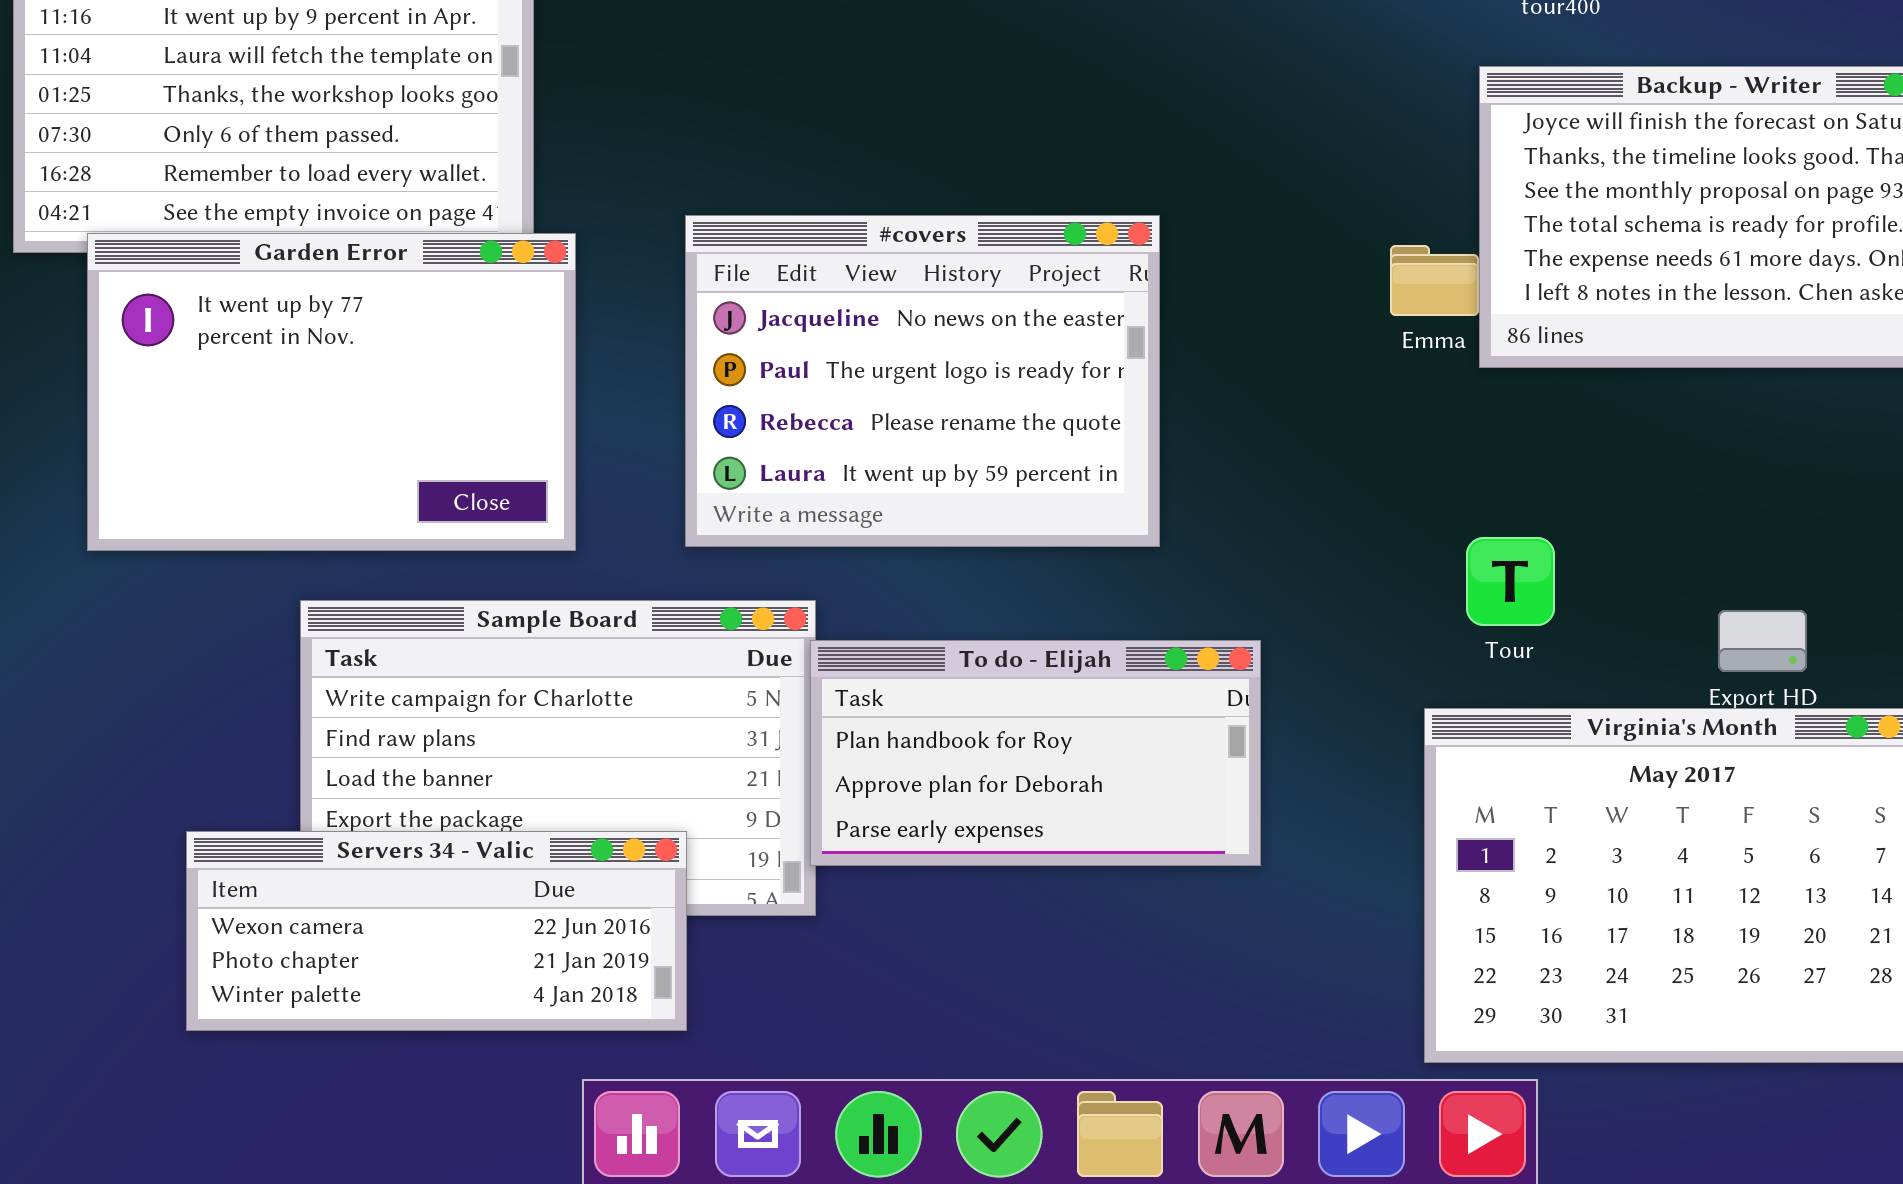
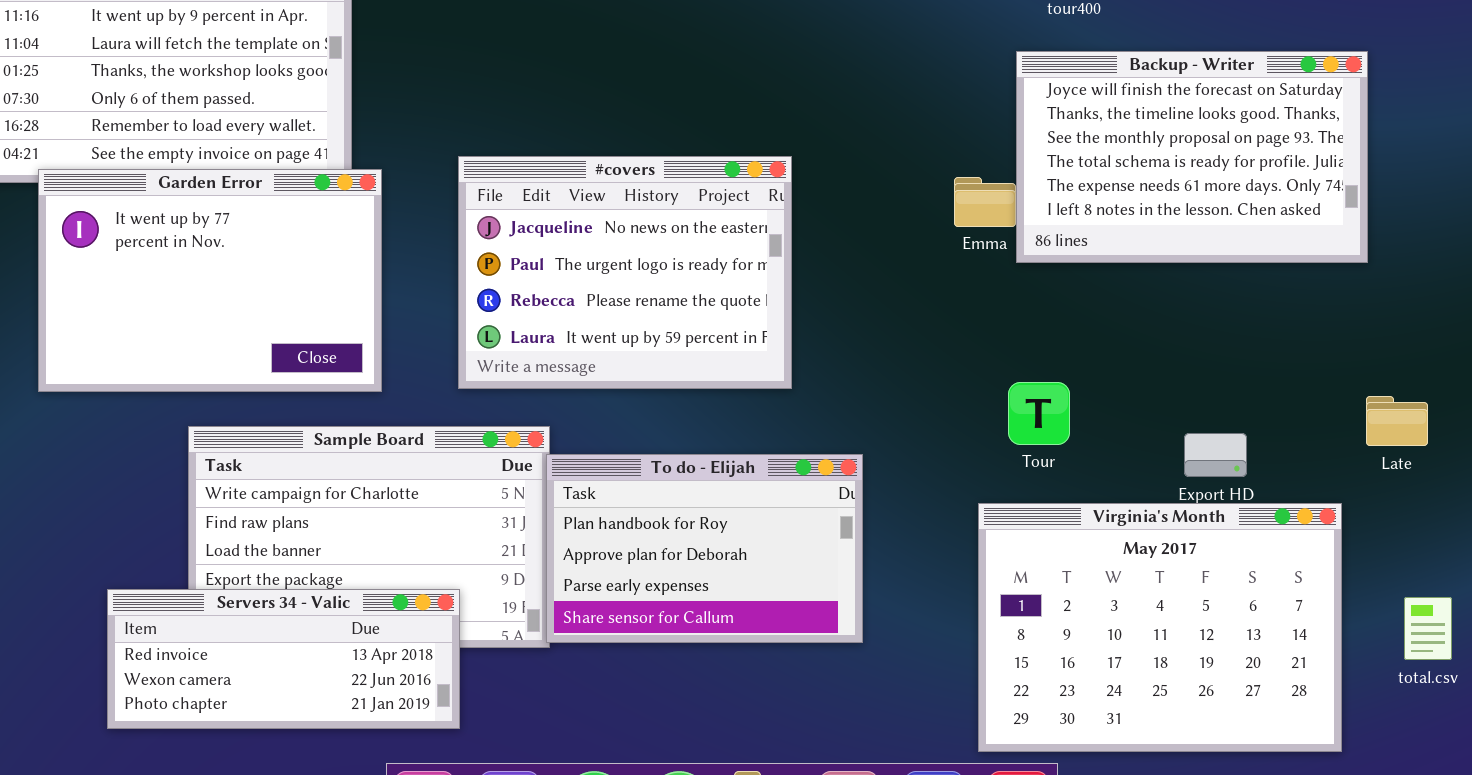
To do - Elijah: [810,640,1261,866] -> [546,454,863,643], resized
Servers 34 - Valic: [186,831,687,1031] -> [107,589,460,729], scrolled up 1 row

